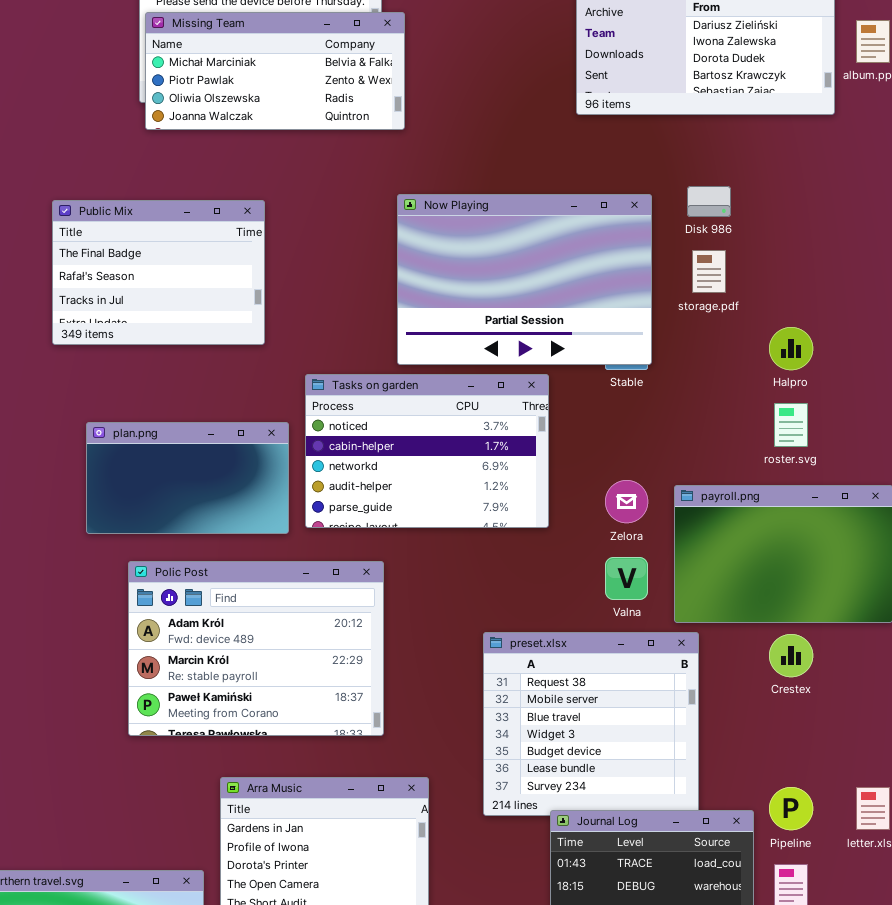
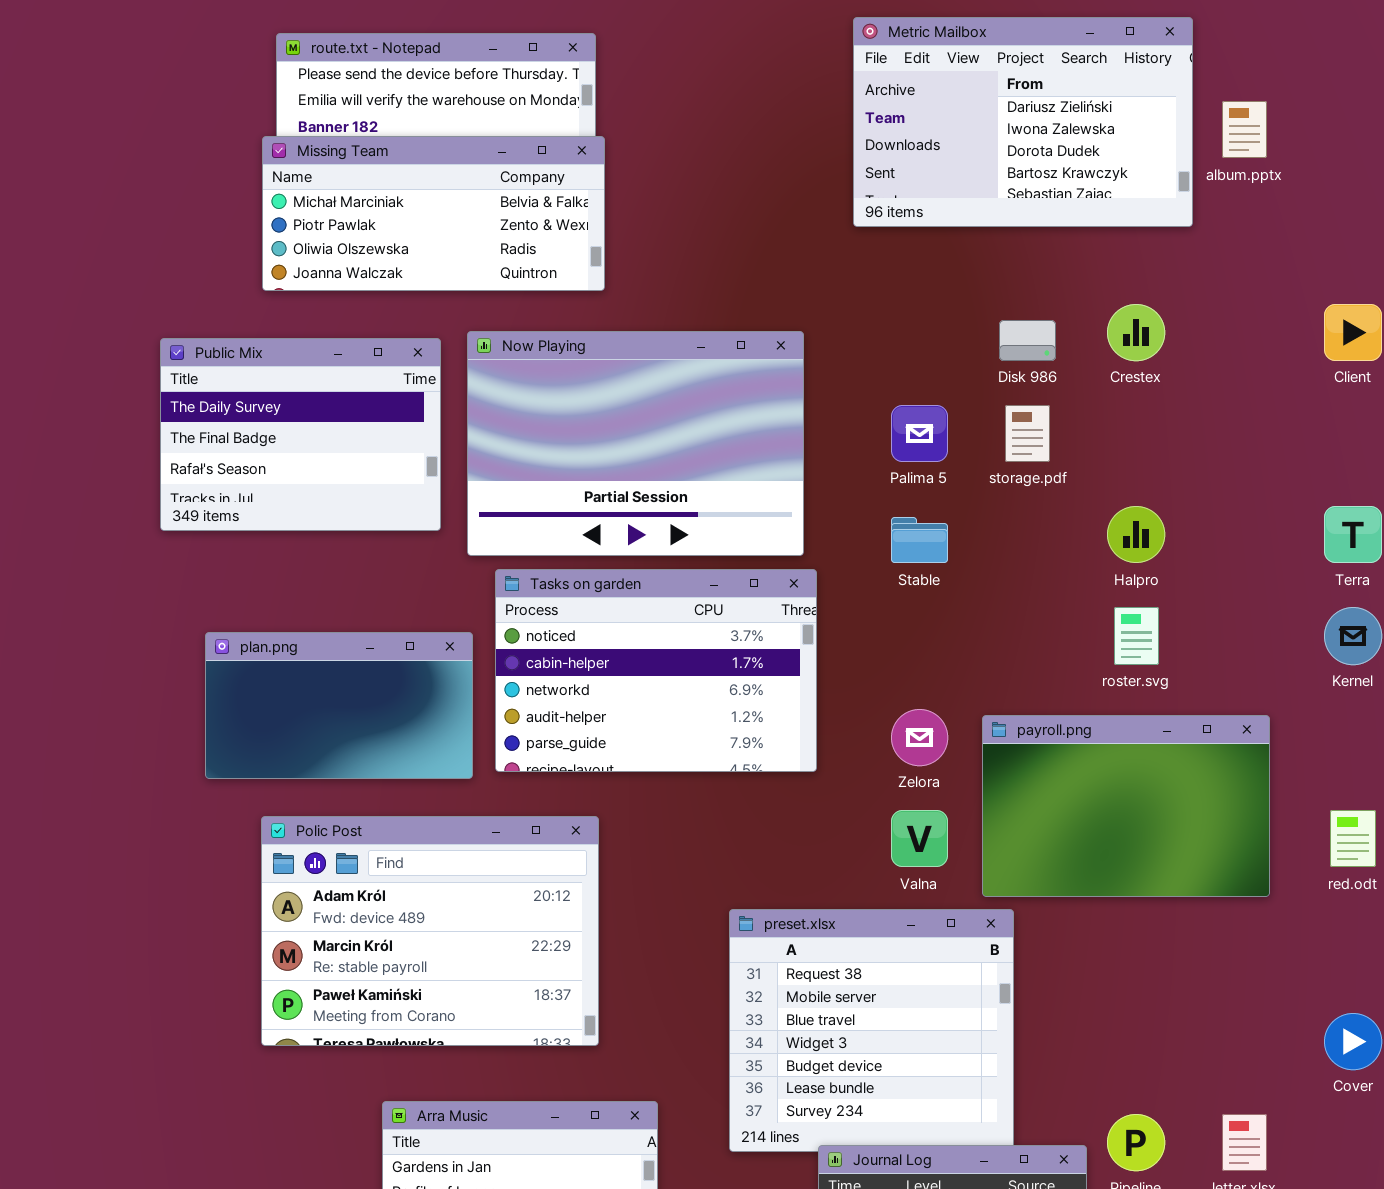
Missing Team: [145,12,405,130] -> [262,136,605,291], moved
Now Playing: [397,194,652,365] -> [467,331,804,556], moved
Public Mix: [52,200,265,345] -> [160,338,441,531], scrolled up 1 row
Crestex: [769,634,813,677] -> [1107,304,1165,361], moved

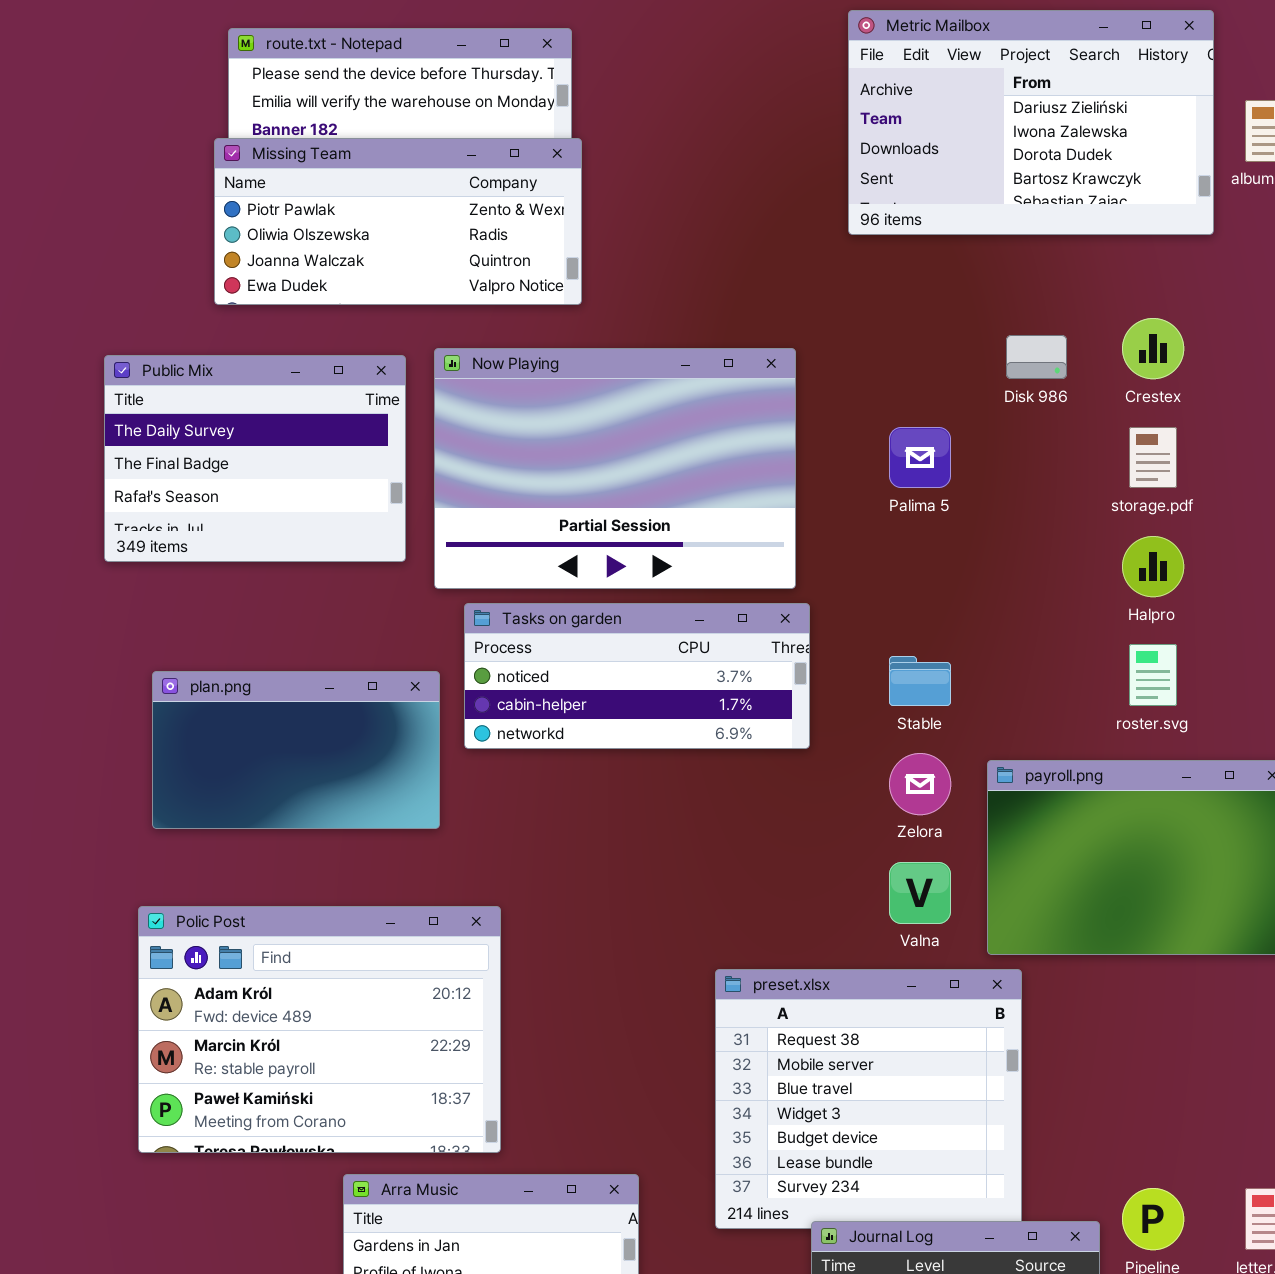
Missing Team: [262,136,605,291] -> [214,138,582,305], scrolled down 1 row
storage.pdf: [1005,405,1050,462] -> [1129,427,1177,488], moved
Stable: [891,517,948,563] -> [889,656,951,706], moved
Tasks on garden: [495,569,817,772] -> [464,603,810,749], resized
Polic Post: [261,816,599,1046] -> [138,906,501,1153], moved

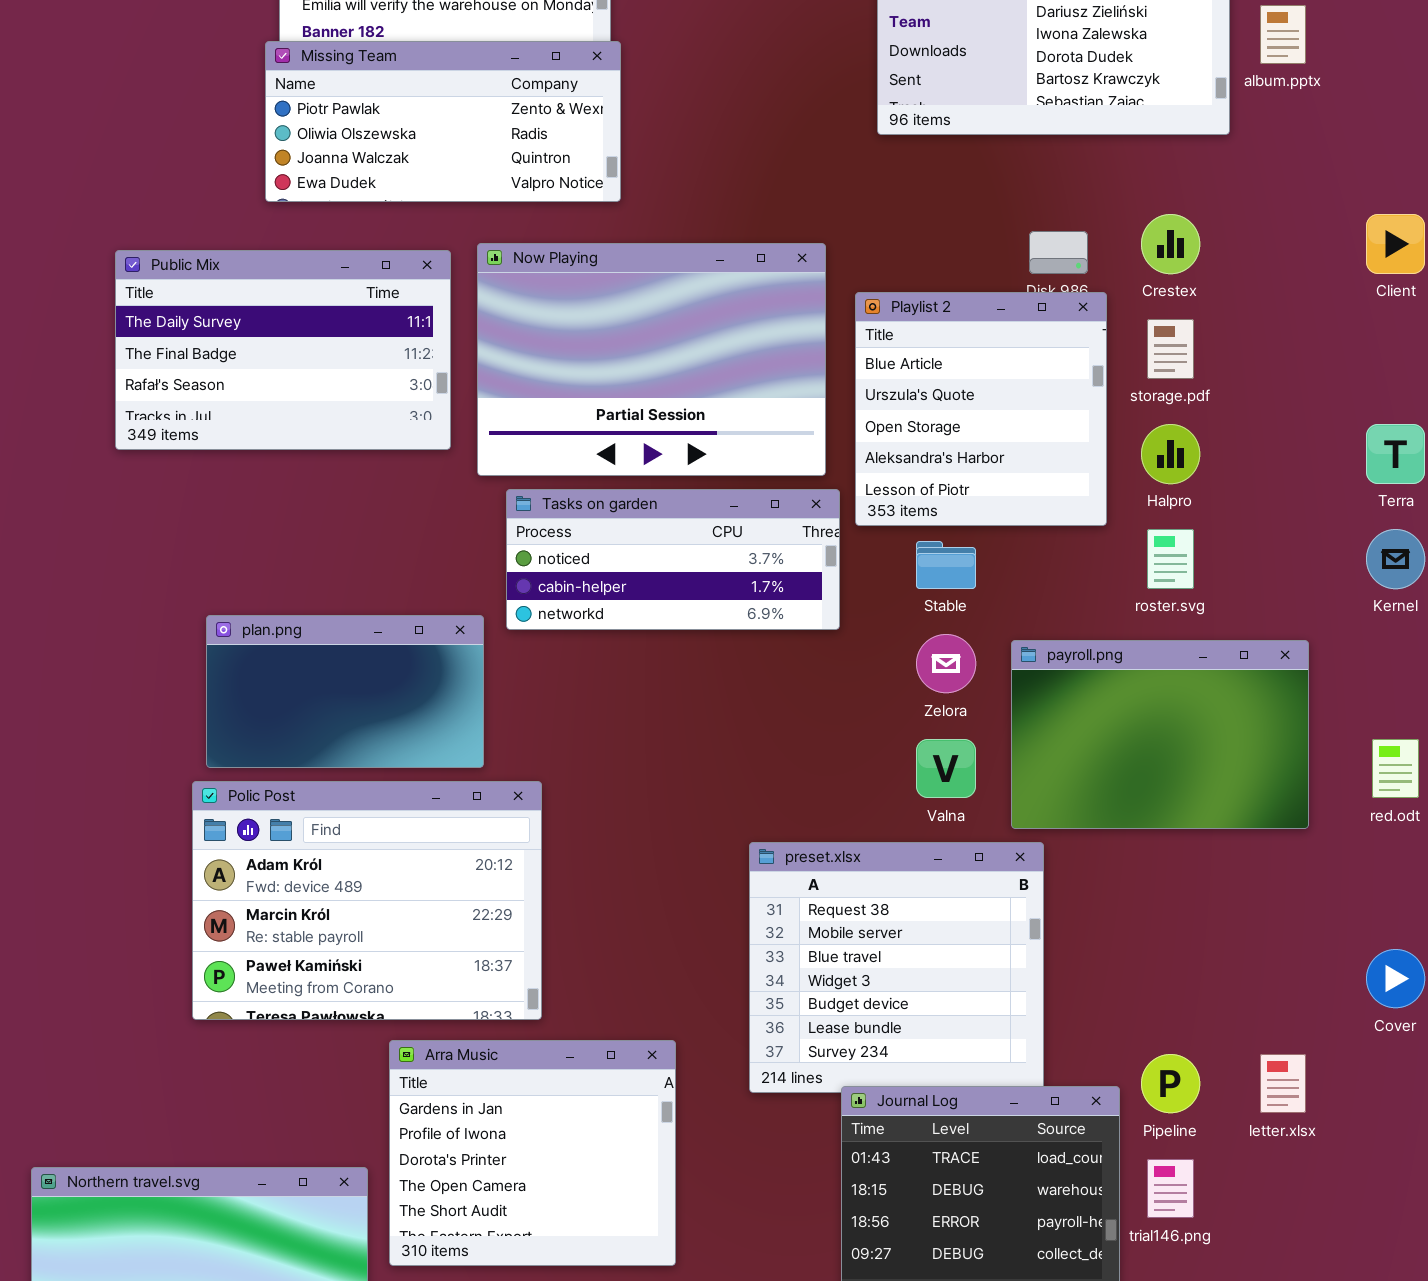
Public Mix: [104,355,406,562] -> [115,250,451,450], resized
Playlist 2: none -> [855,292,1107,526], opened
plan.png: [152,671,440,829] -> [206,615,484,768], moved

